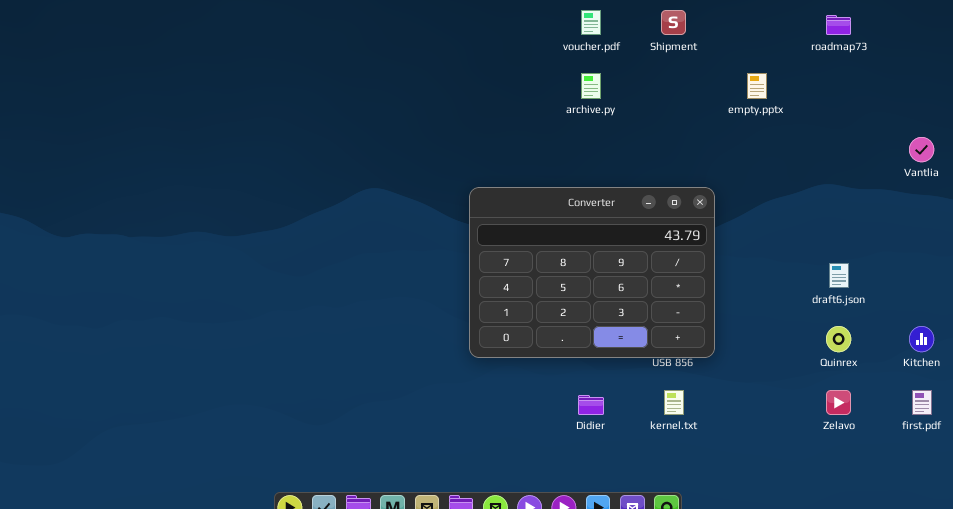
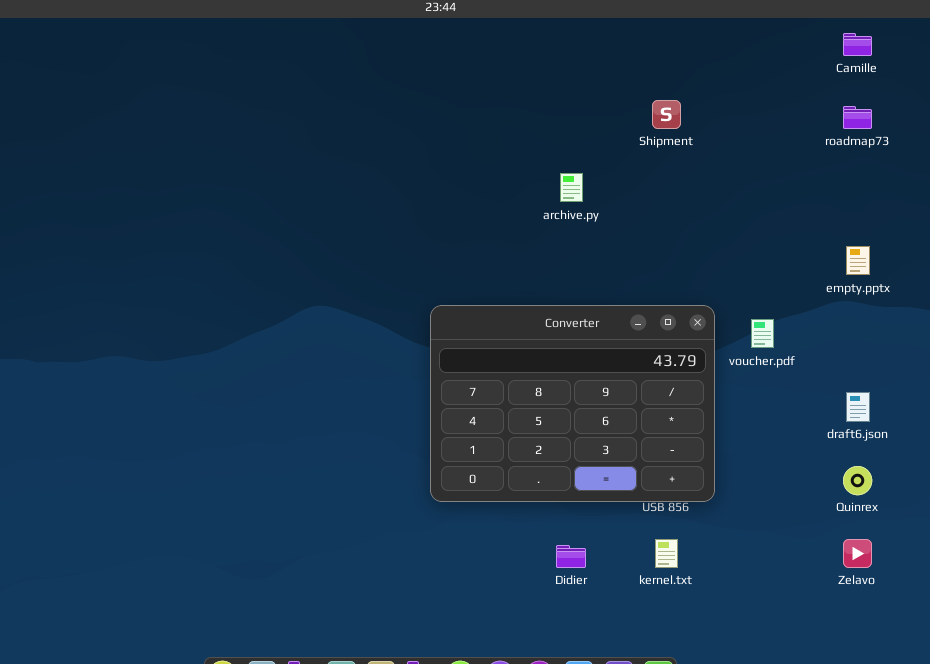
voucher.pdf: [581,10,601,35] -> [751,319,774,348], moved
empty.pptx: [747,73,767,99] -> [846,246,870,275], moved

